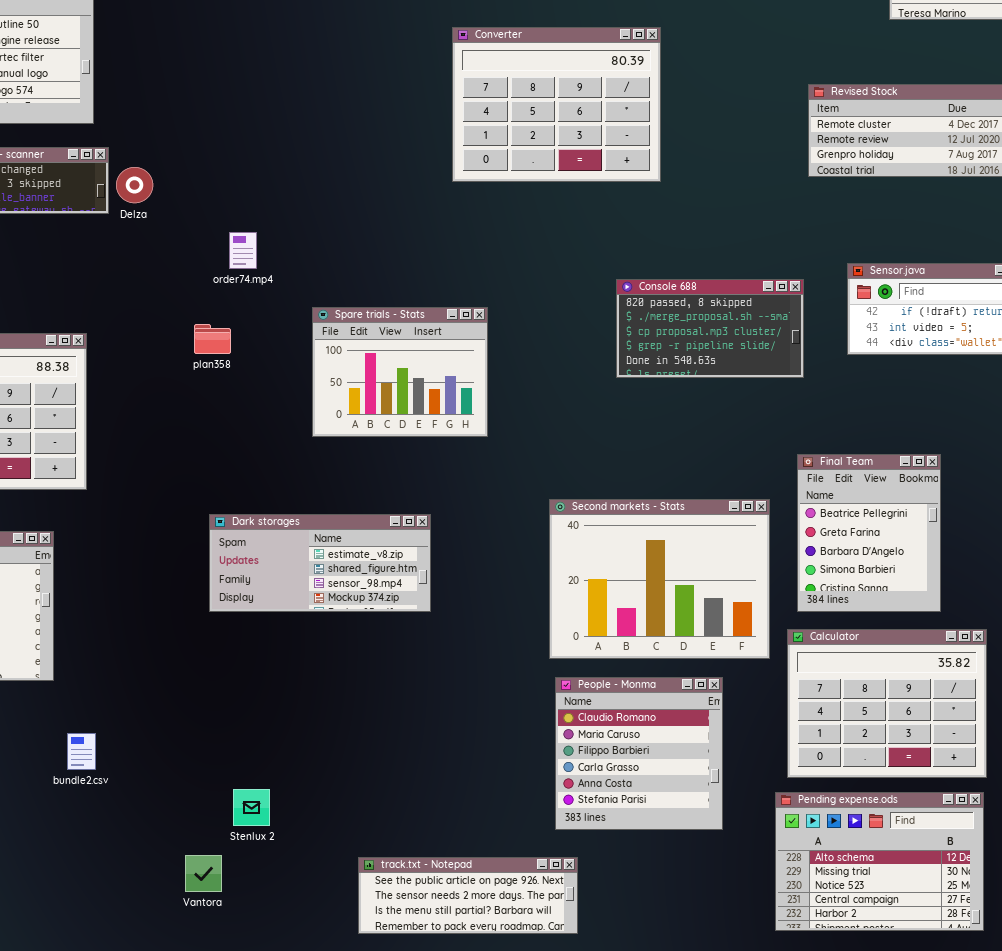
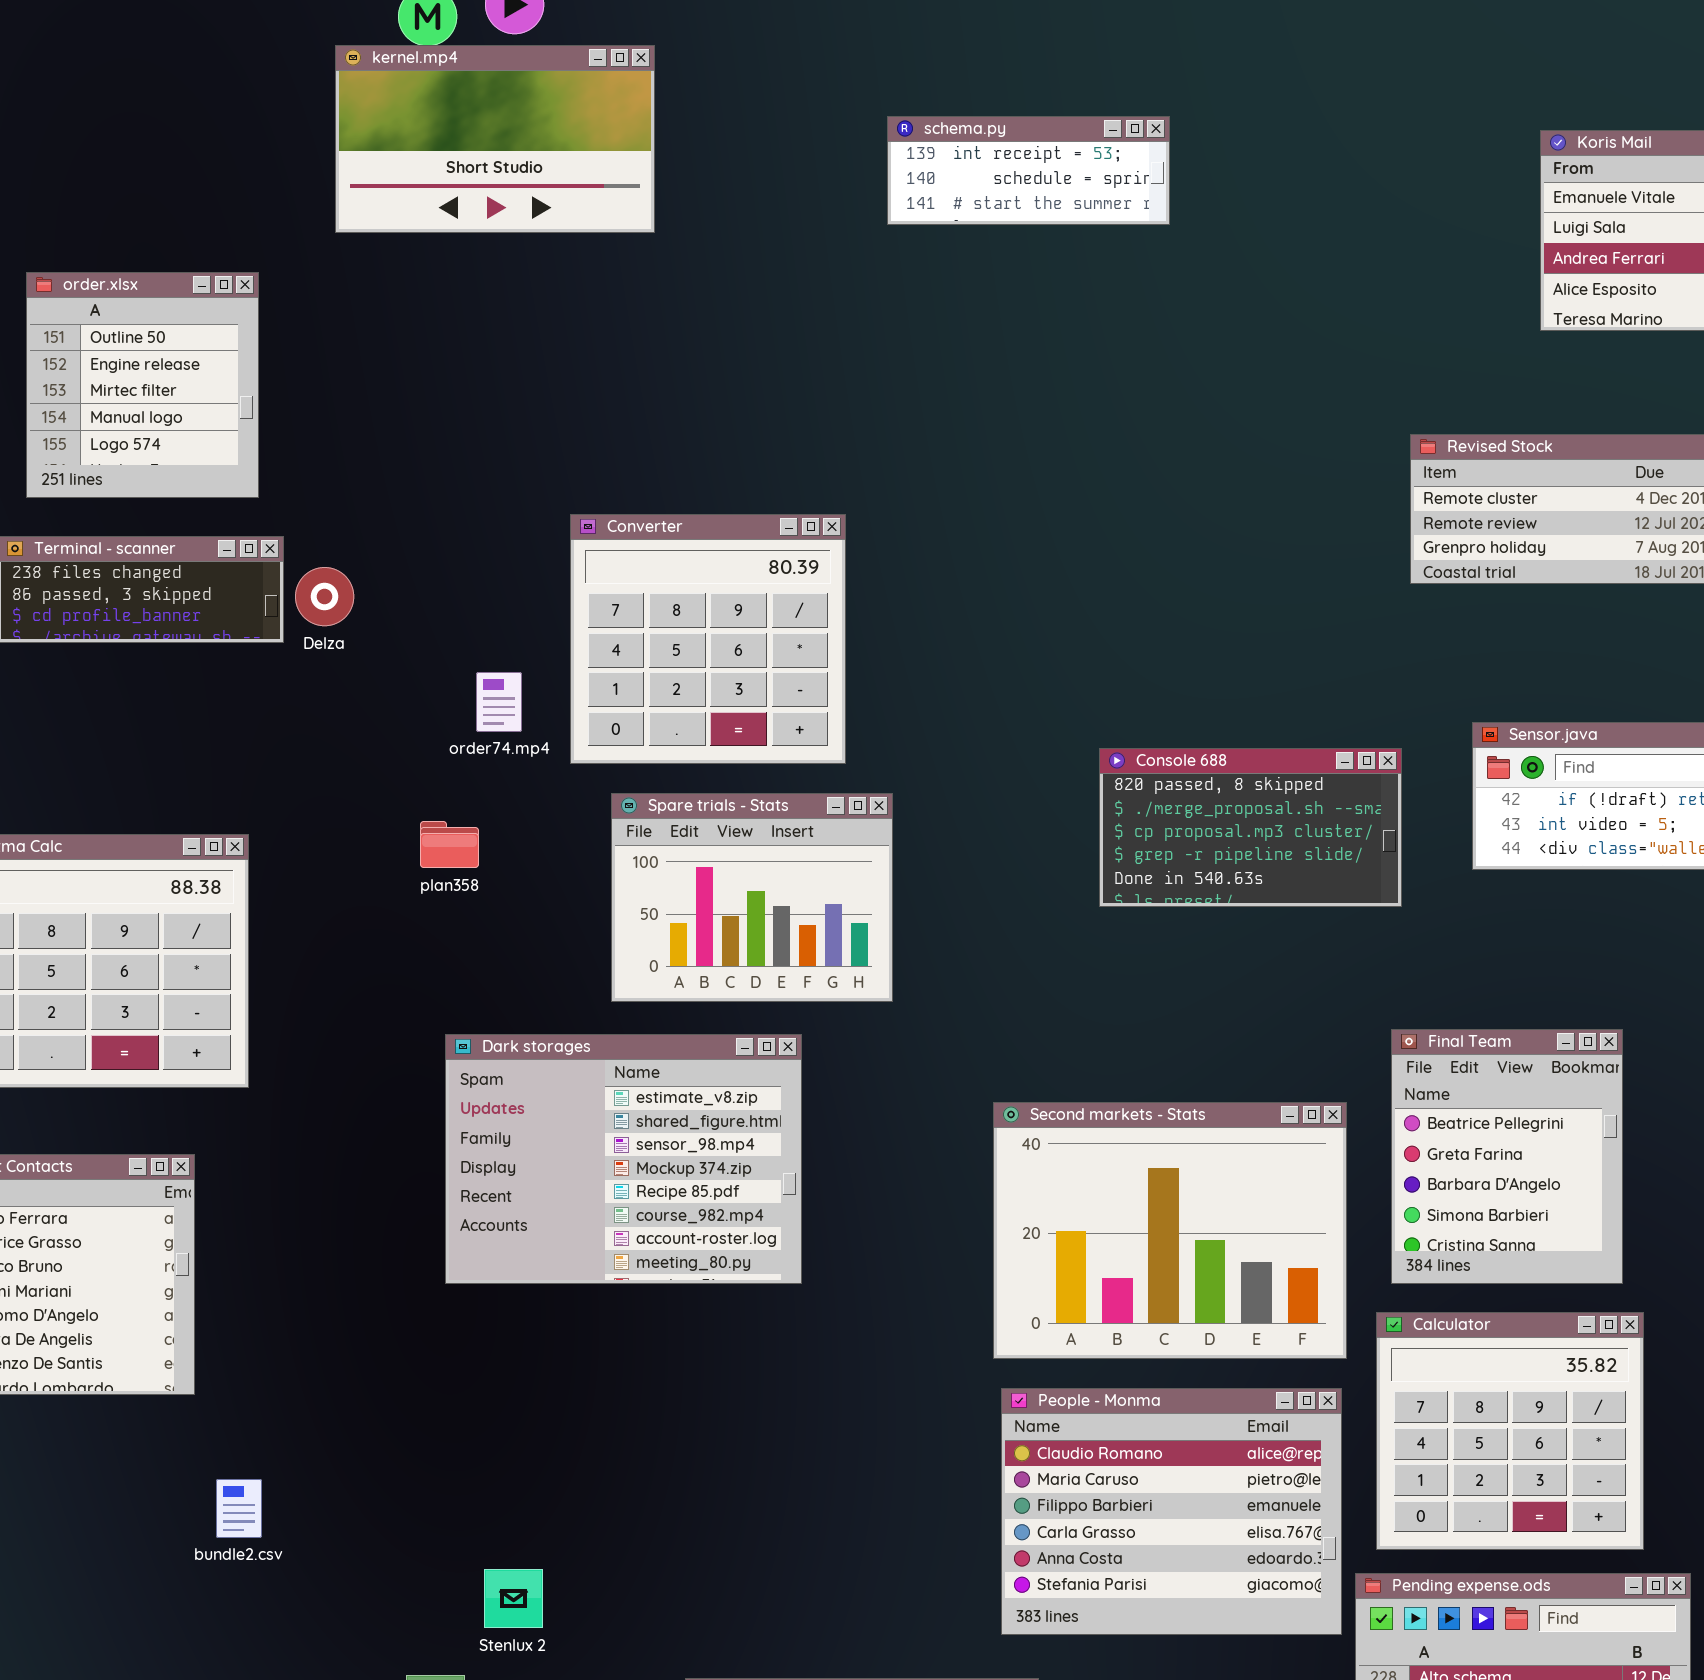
Converter: [452,27,661,182] -> [570,514,846,764], moved, resized
Dark storages: [209,514,431,612] -> [445,1034,802,1284], resized
Calculator: [787,629,987,778] -> [1376,1312,1644,1550], resized
People - Monma: [555,677,723,830] -> [1001,1388,1342,1635], resized

